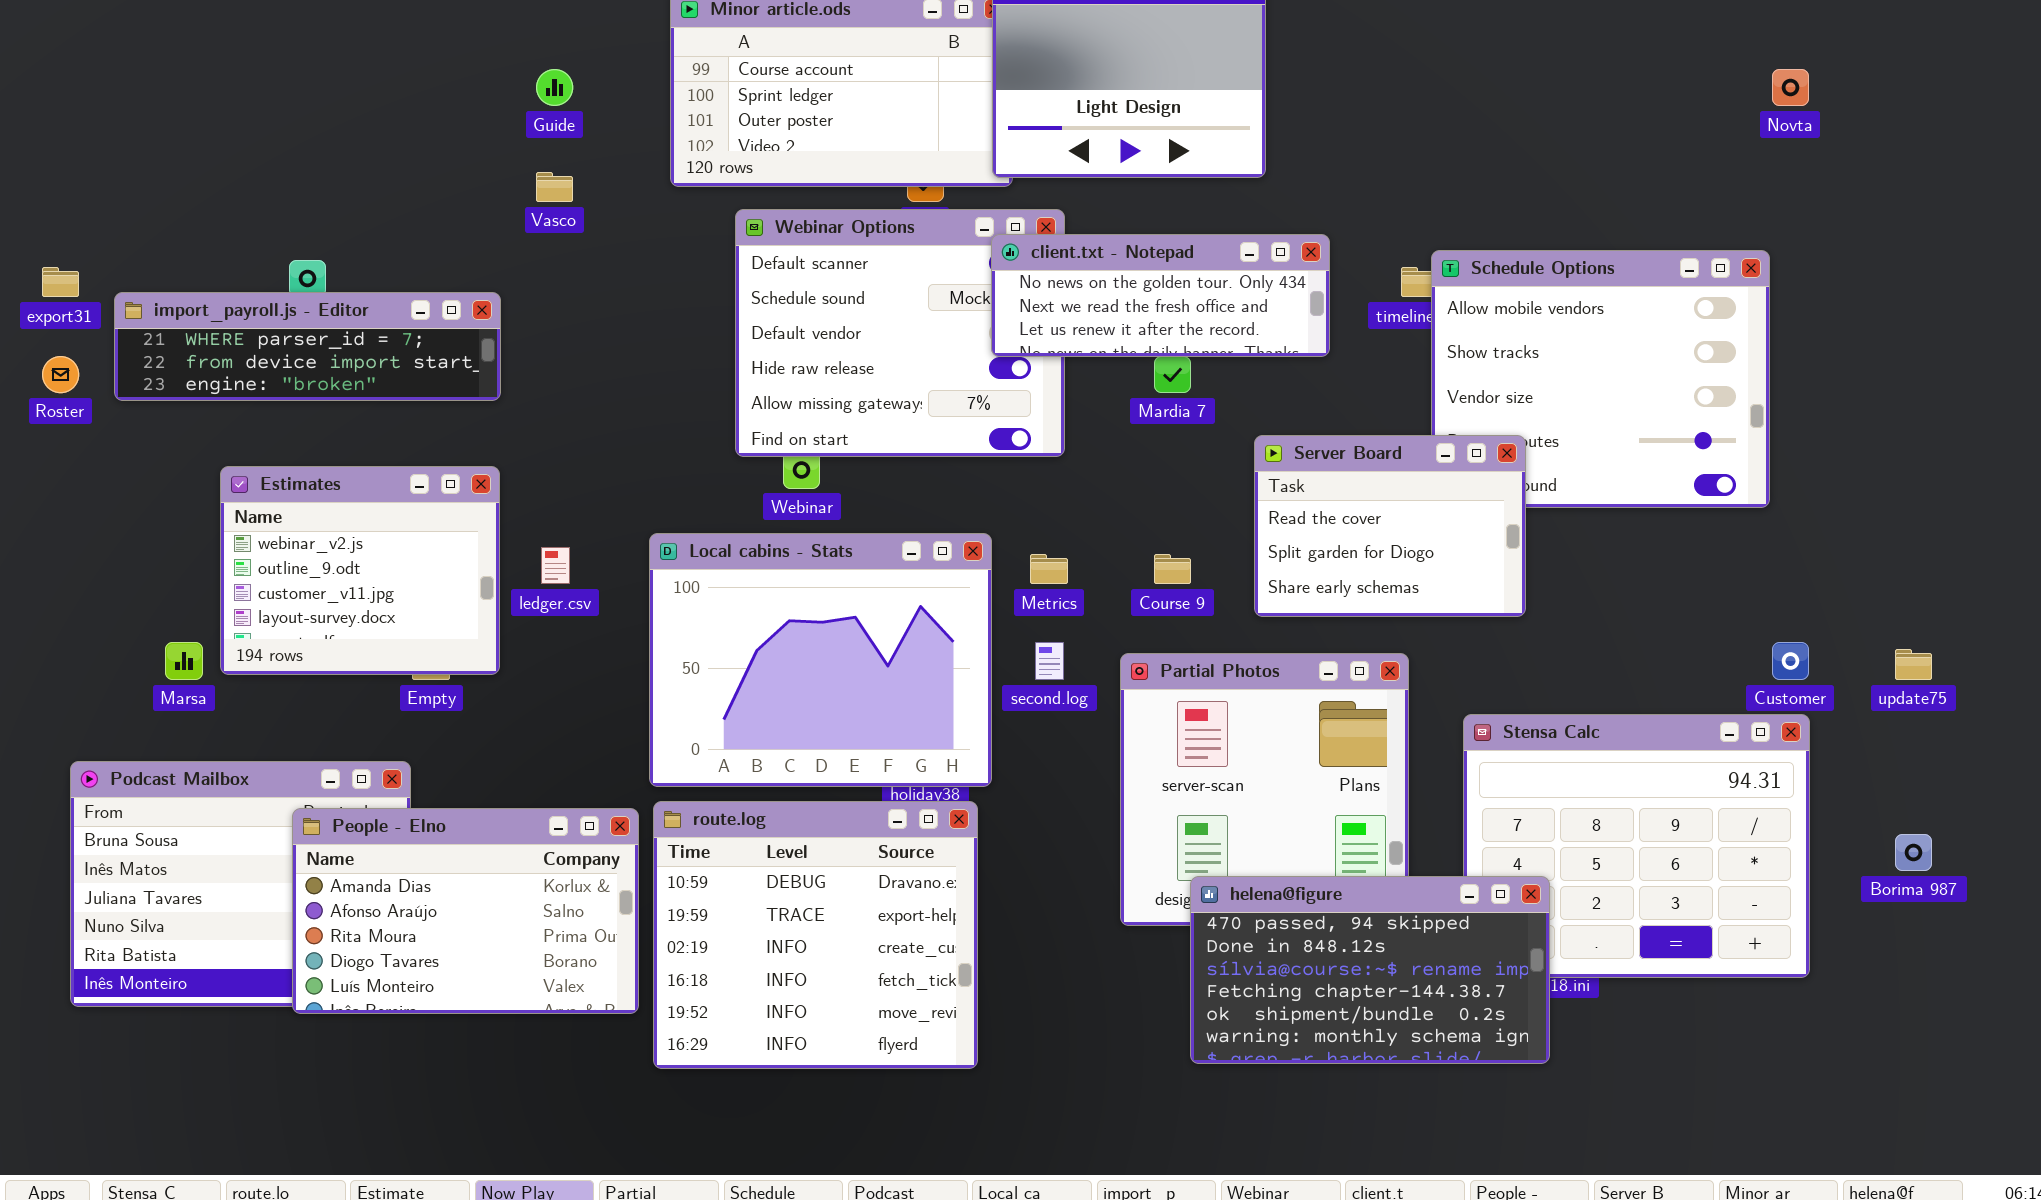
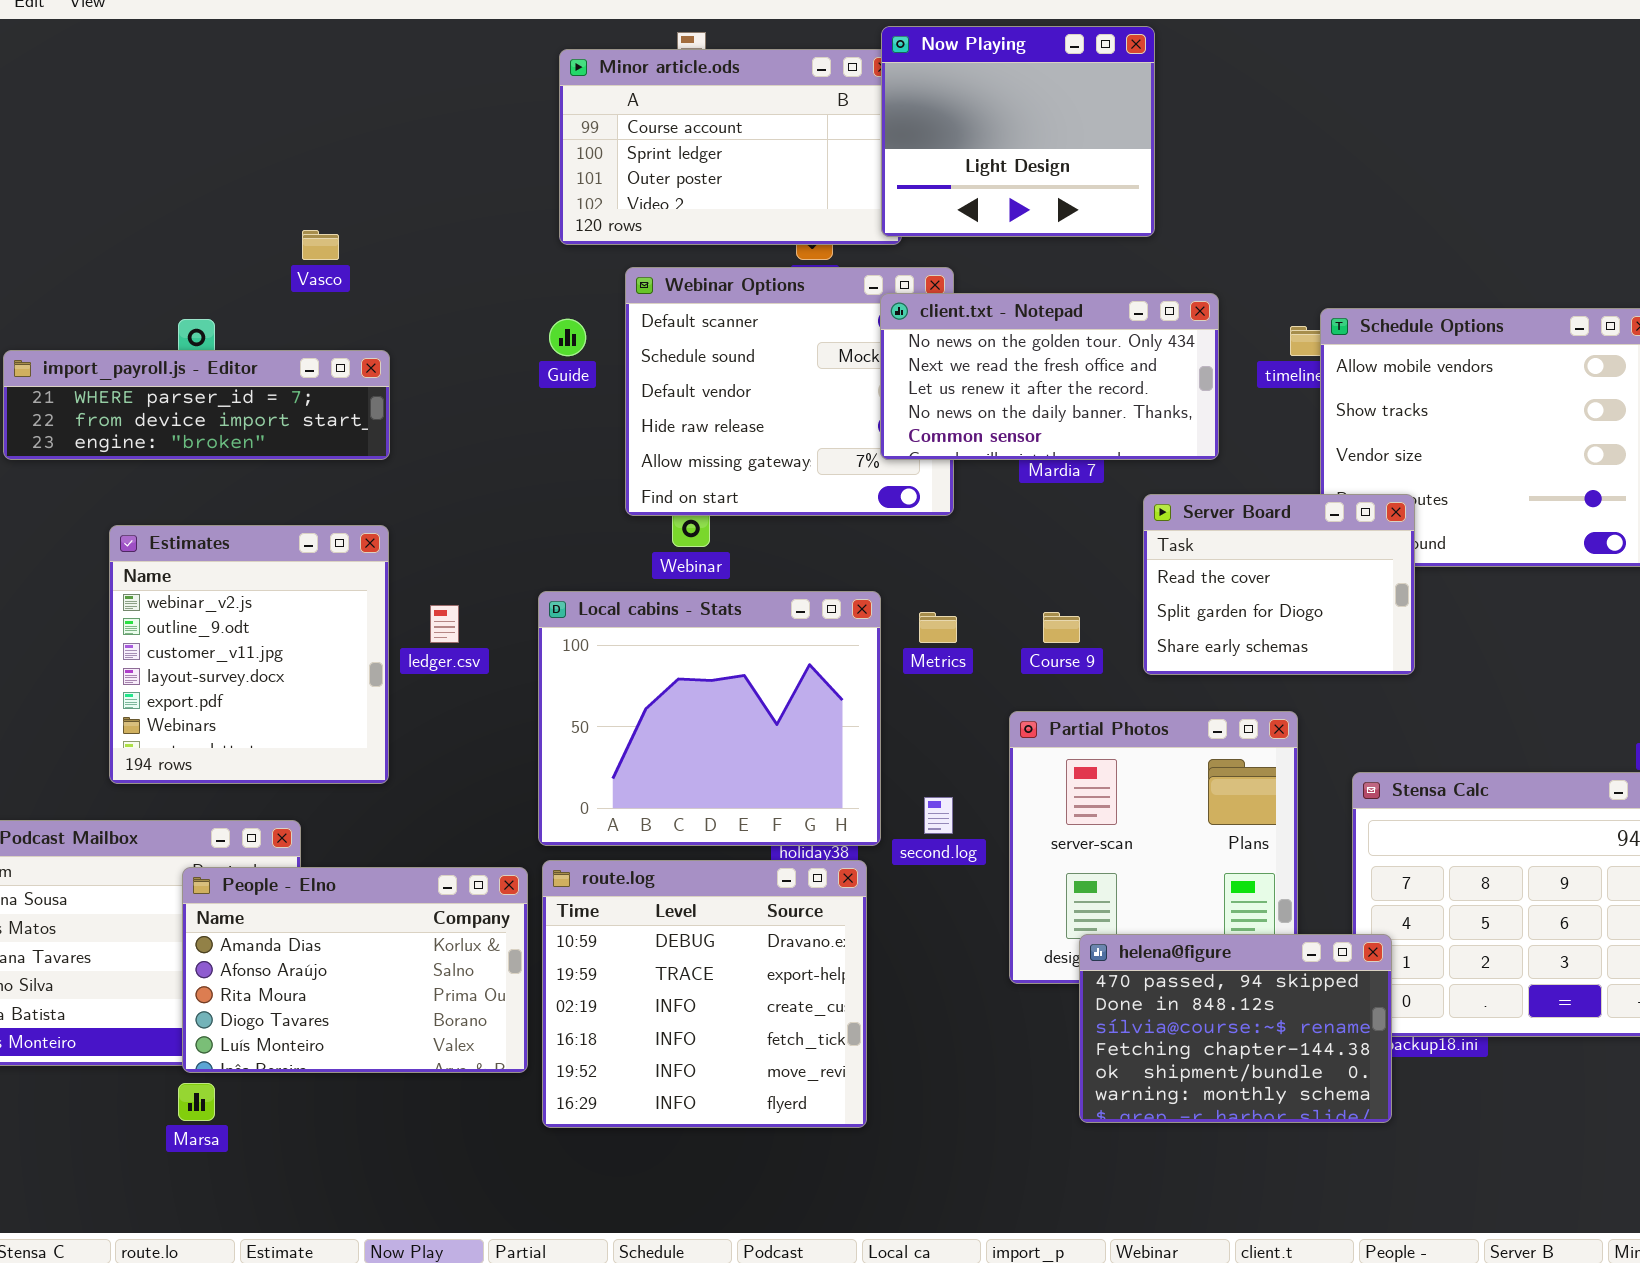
Guide: [536,69,573,106] -> [549,319,586,356], moved
Vasco: [536,172,573,202] -> [302,230,339,260], moved
client.txt - Notepad: [991,234,1330,357] -> [880,293,1219,460], resized
Estimates: [220,466,500,675] -> [109,525,389,784], resized
Marsa: [165,642,203,680] -> [178,1083,215,1121], moved
second.log: [1035,642,1064,680] -> [924,797,953,834], moved
helena@figure: [1190,876,1550,1064] -> [1079,934,1392,1123], resized

